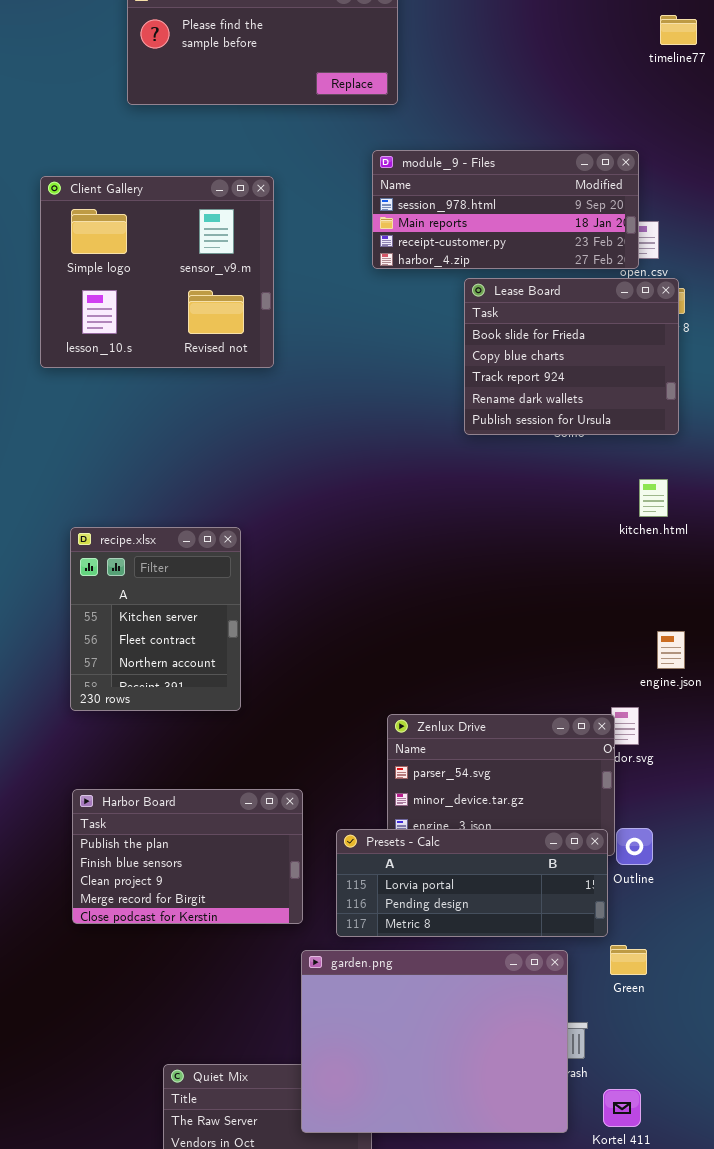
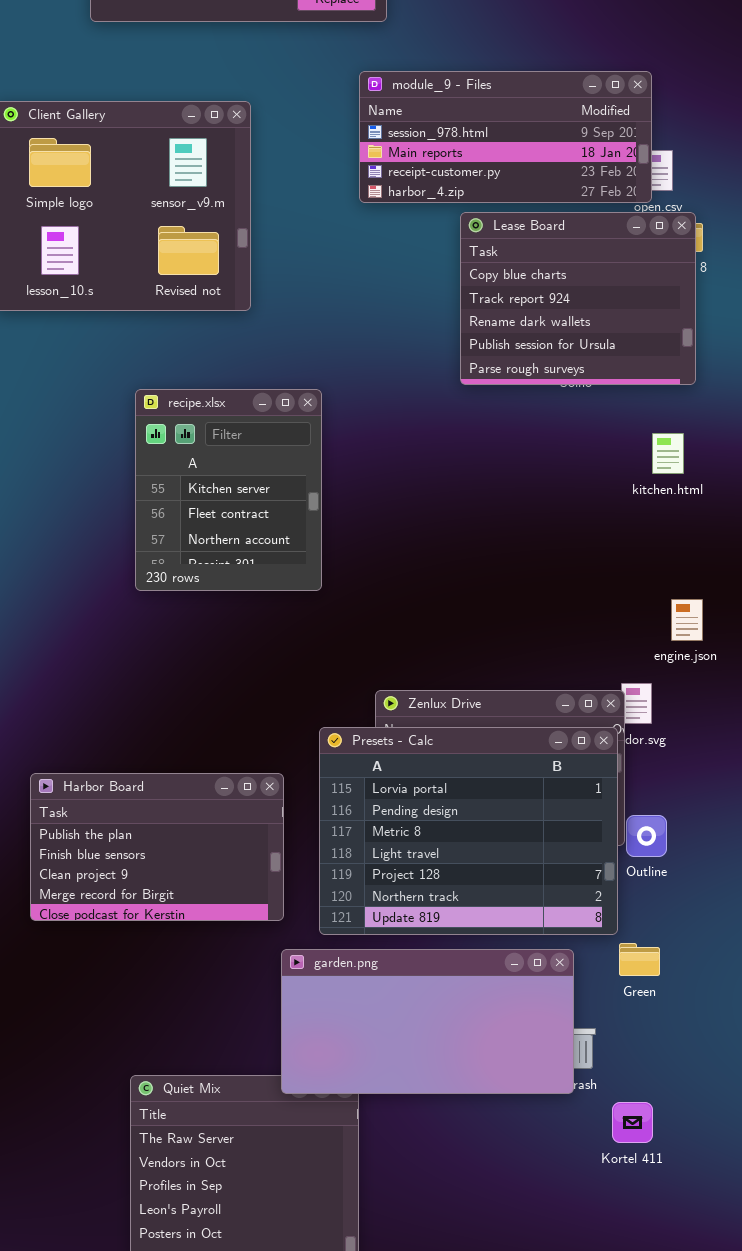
Lease Board: [464,278,679,435] -> [460,212,696,385], scrolled down 1 row
recipe.xlsx: [70,527,241,711] -> [135,389,322,591], moved
Presets - Calc: [336,829,608,937] -> [319,727,618,935], resized
garden.png: [301,950,568,1133] -> [281,949,574,1094], resized

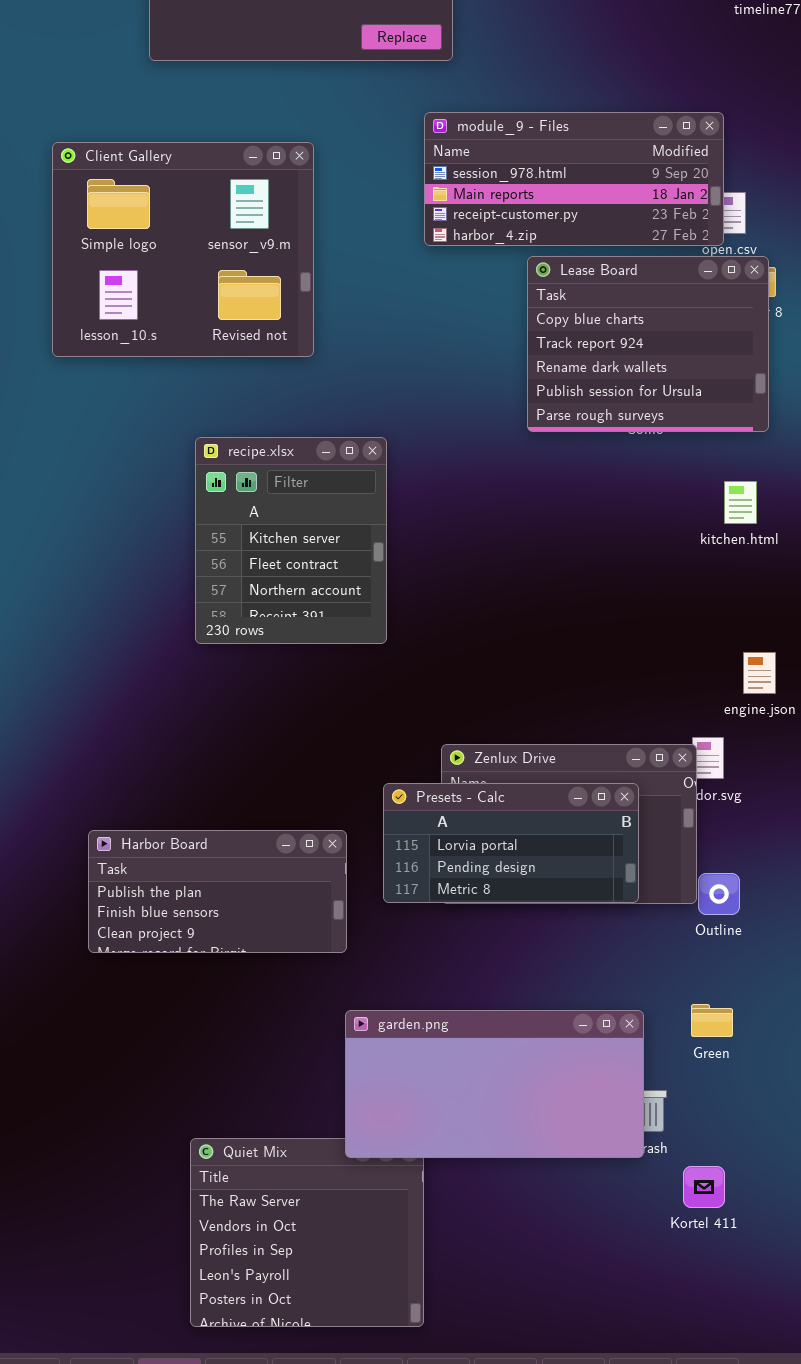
Presets - Calc: [319,727,618,935] -> [383,783,639,903], resized
Harbor Board: [30,773,284,921] -> [88,830,347,953], resized

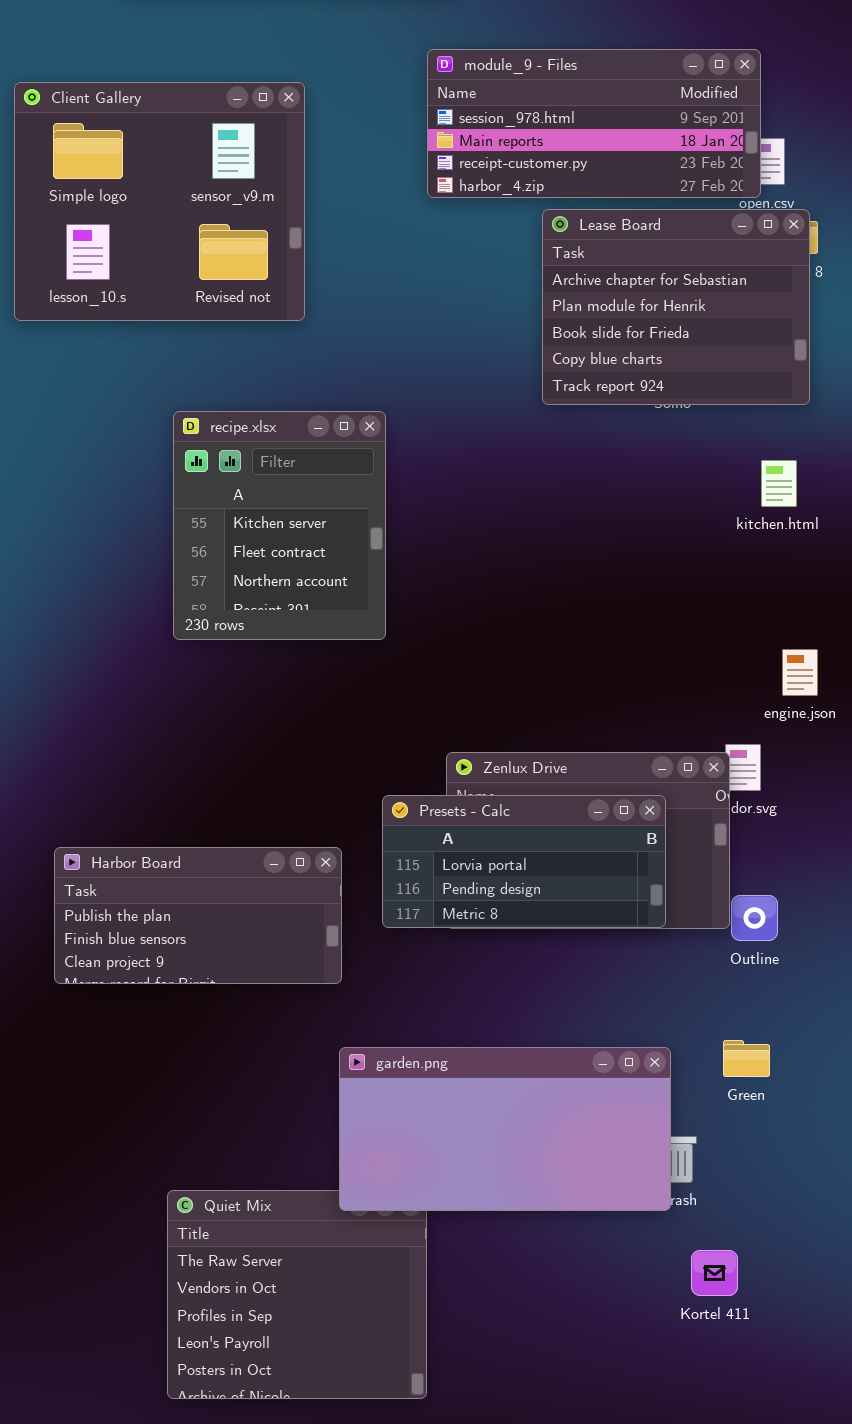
Lease Board: [527,256,769,432] -> [542,209,810,405], scrolled up 3 rows
Kortel 411: [683,1166,725,1208] -> [691,1250,738,1296], moved

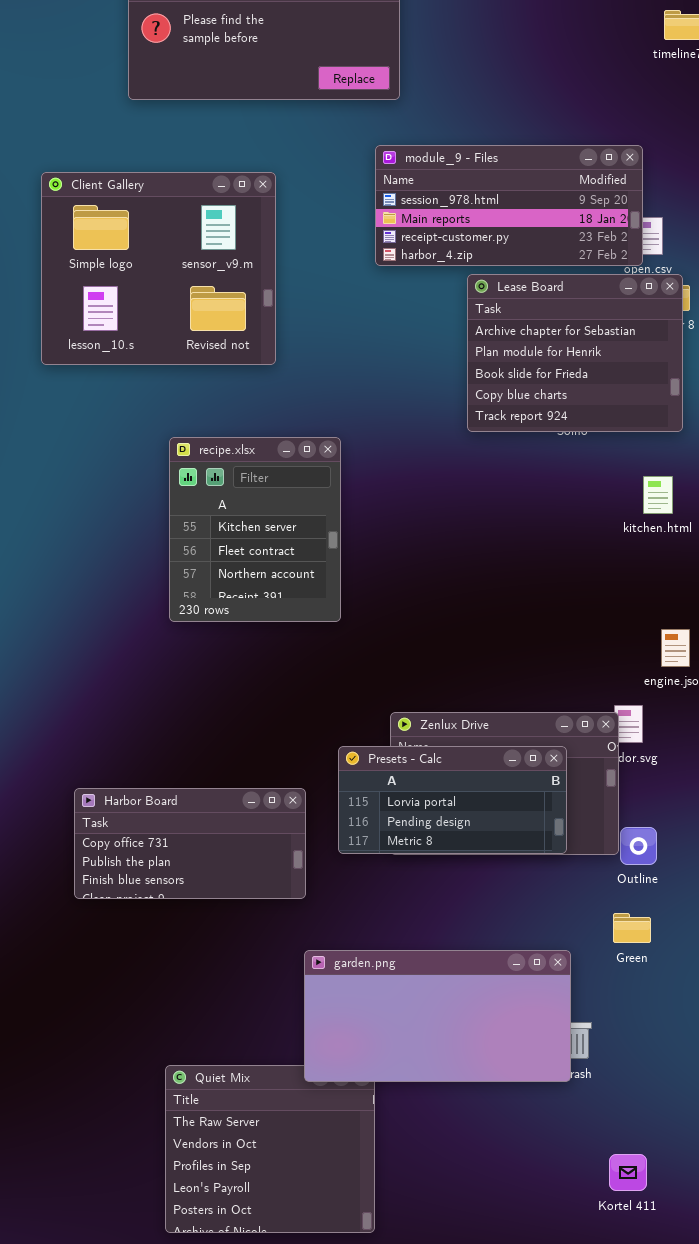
Harbor Board: [54,847,342,984] -> [74,788,306,899], scrolled up 1 row
Green: [723,1040,770,1077] -> [613,913,651,943], moved
Kortel 411: [691,1250,738,1296] -> [609,1154,647,1191], moved

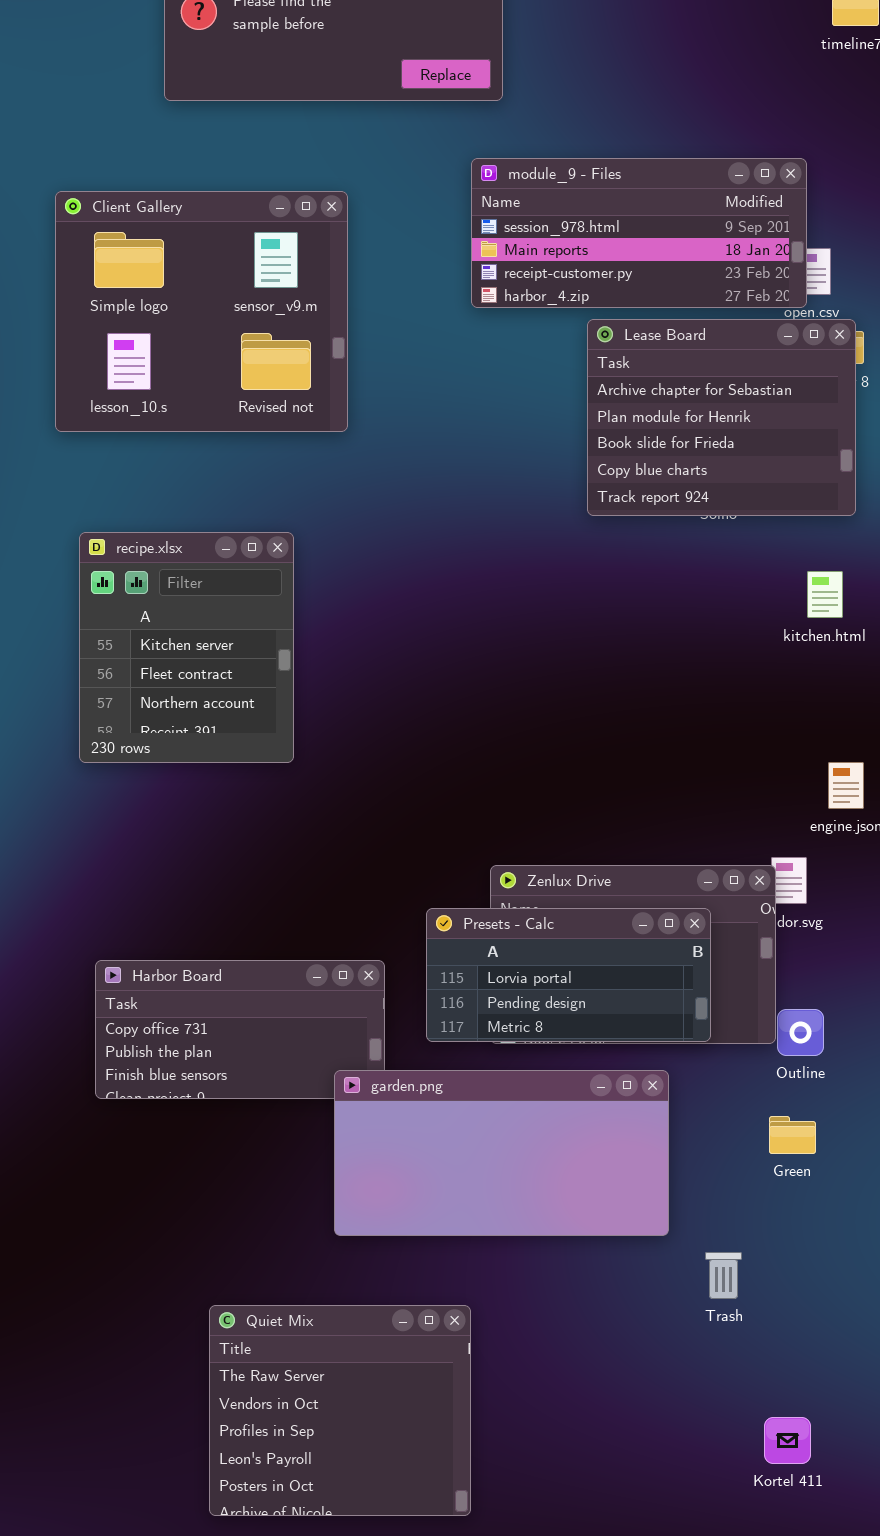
recipe.xlsx: [169,437,341,622] -> [79,532,294,763], moved
garden.png: [304,950,571,1082] -> [334,1070,669,1236], moved

